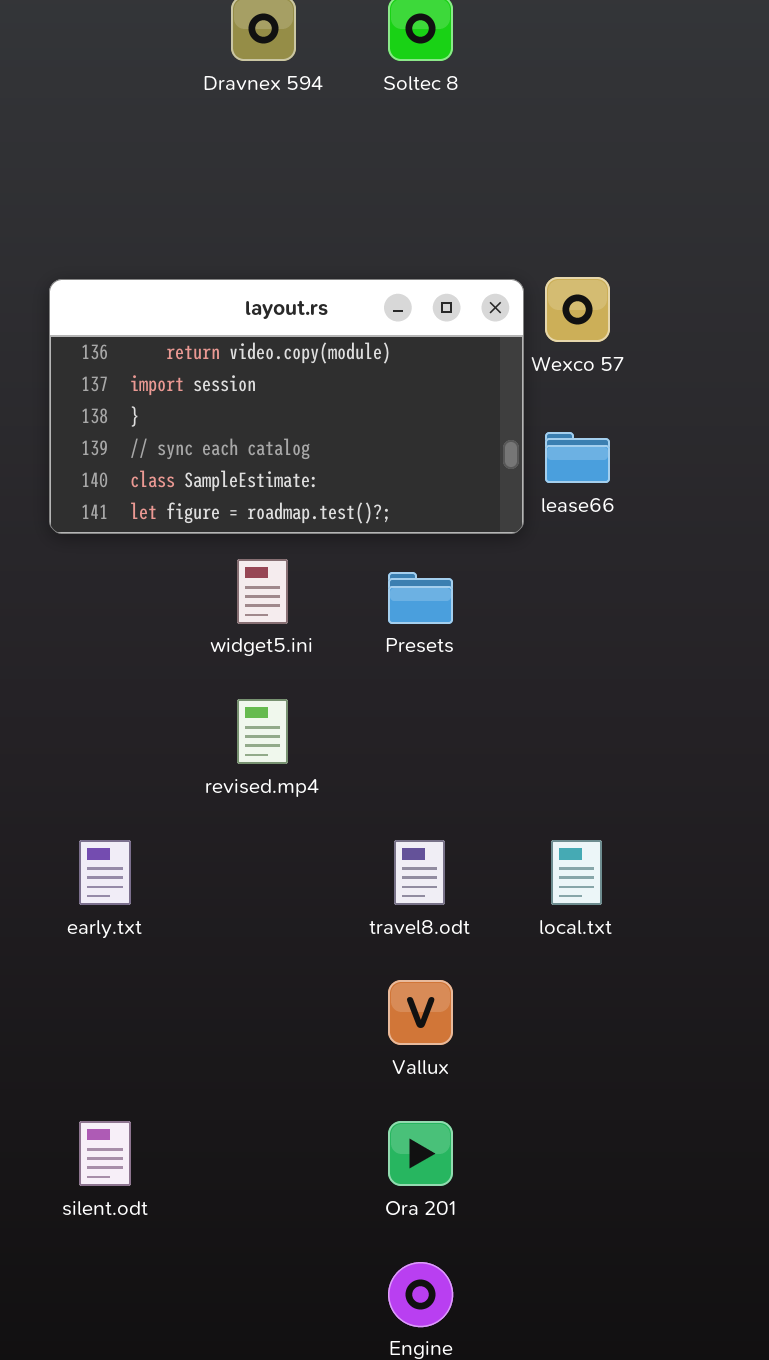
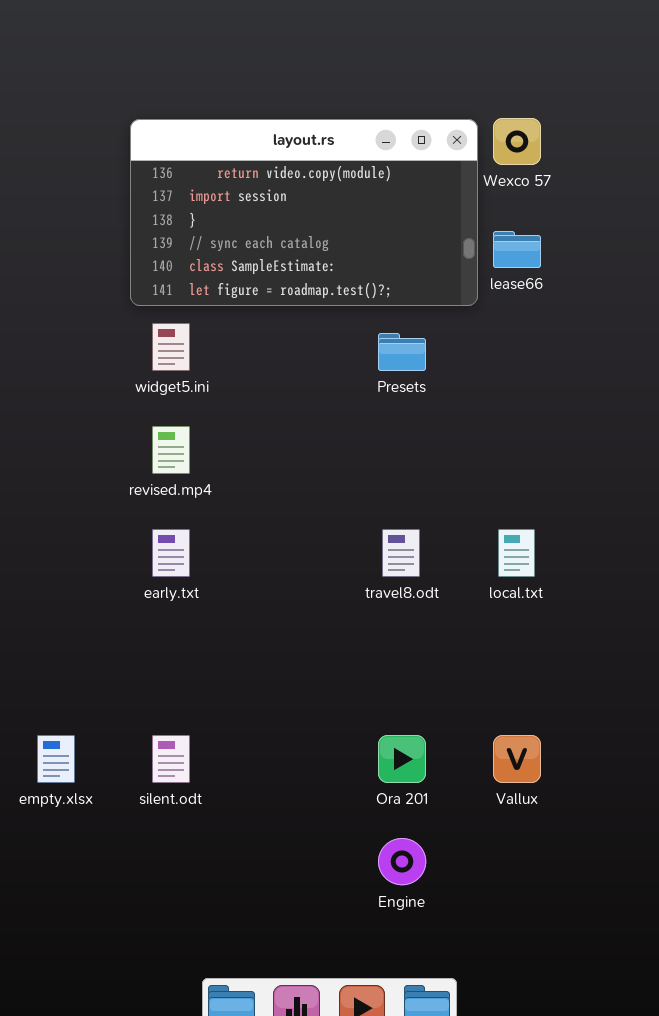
widget5.ini: [237,559,288,624] -> [152,323,190,371], moved
revised.mp4: [237,699,288,764] -> [152,426,190,474], moved
Vallux: [388,980,453,1045] -> [493,735,541,783], moved

